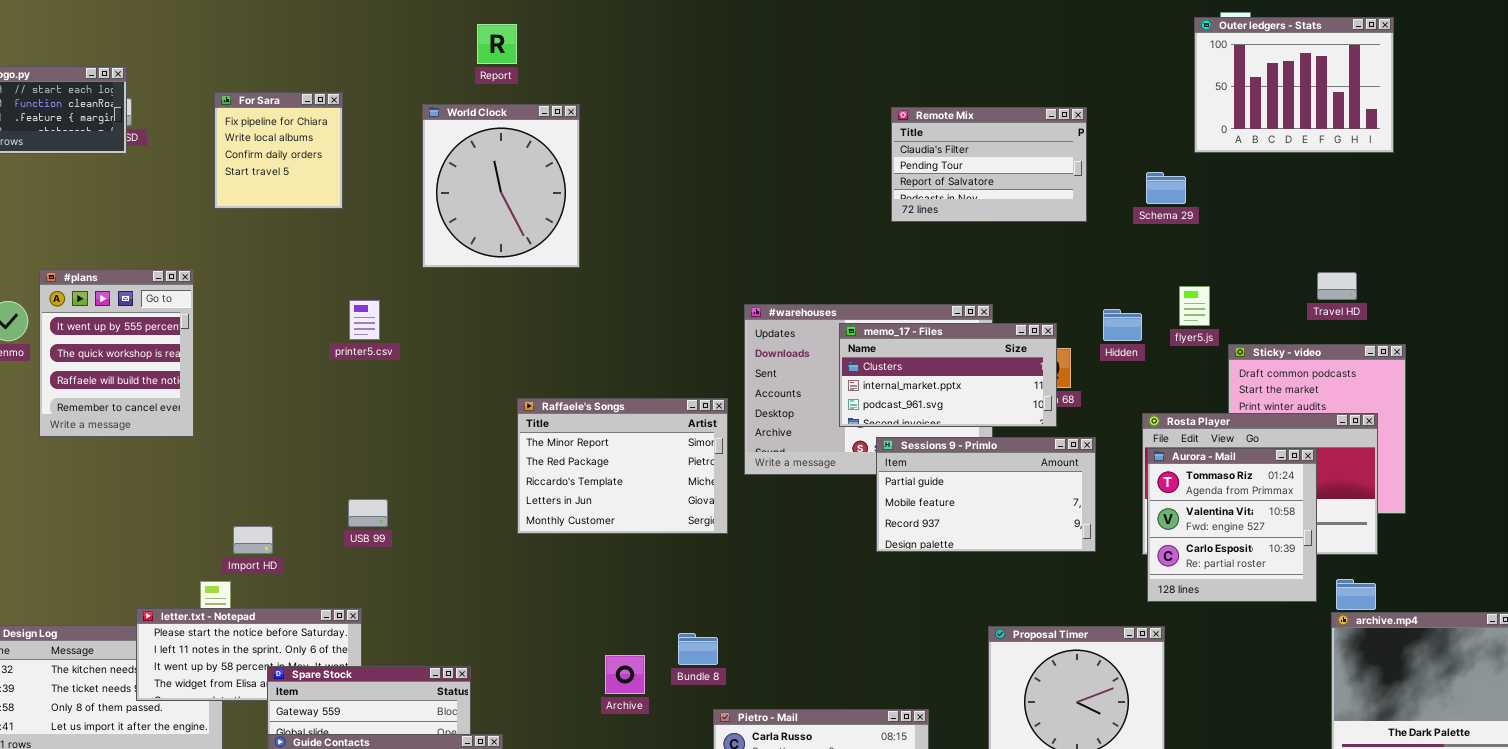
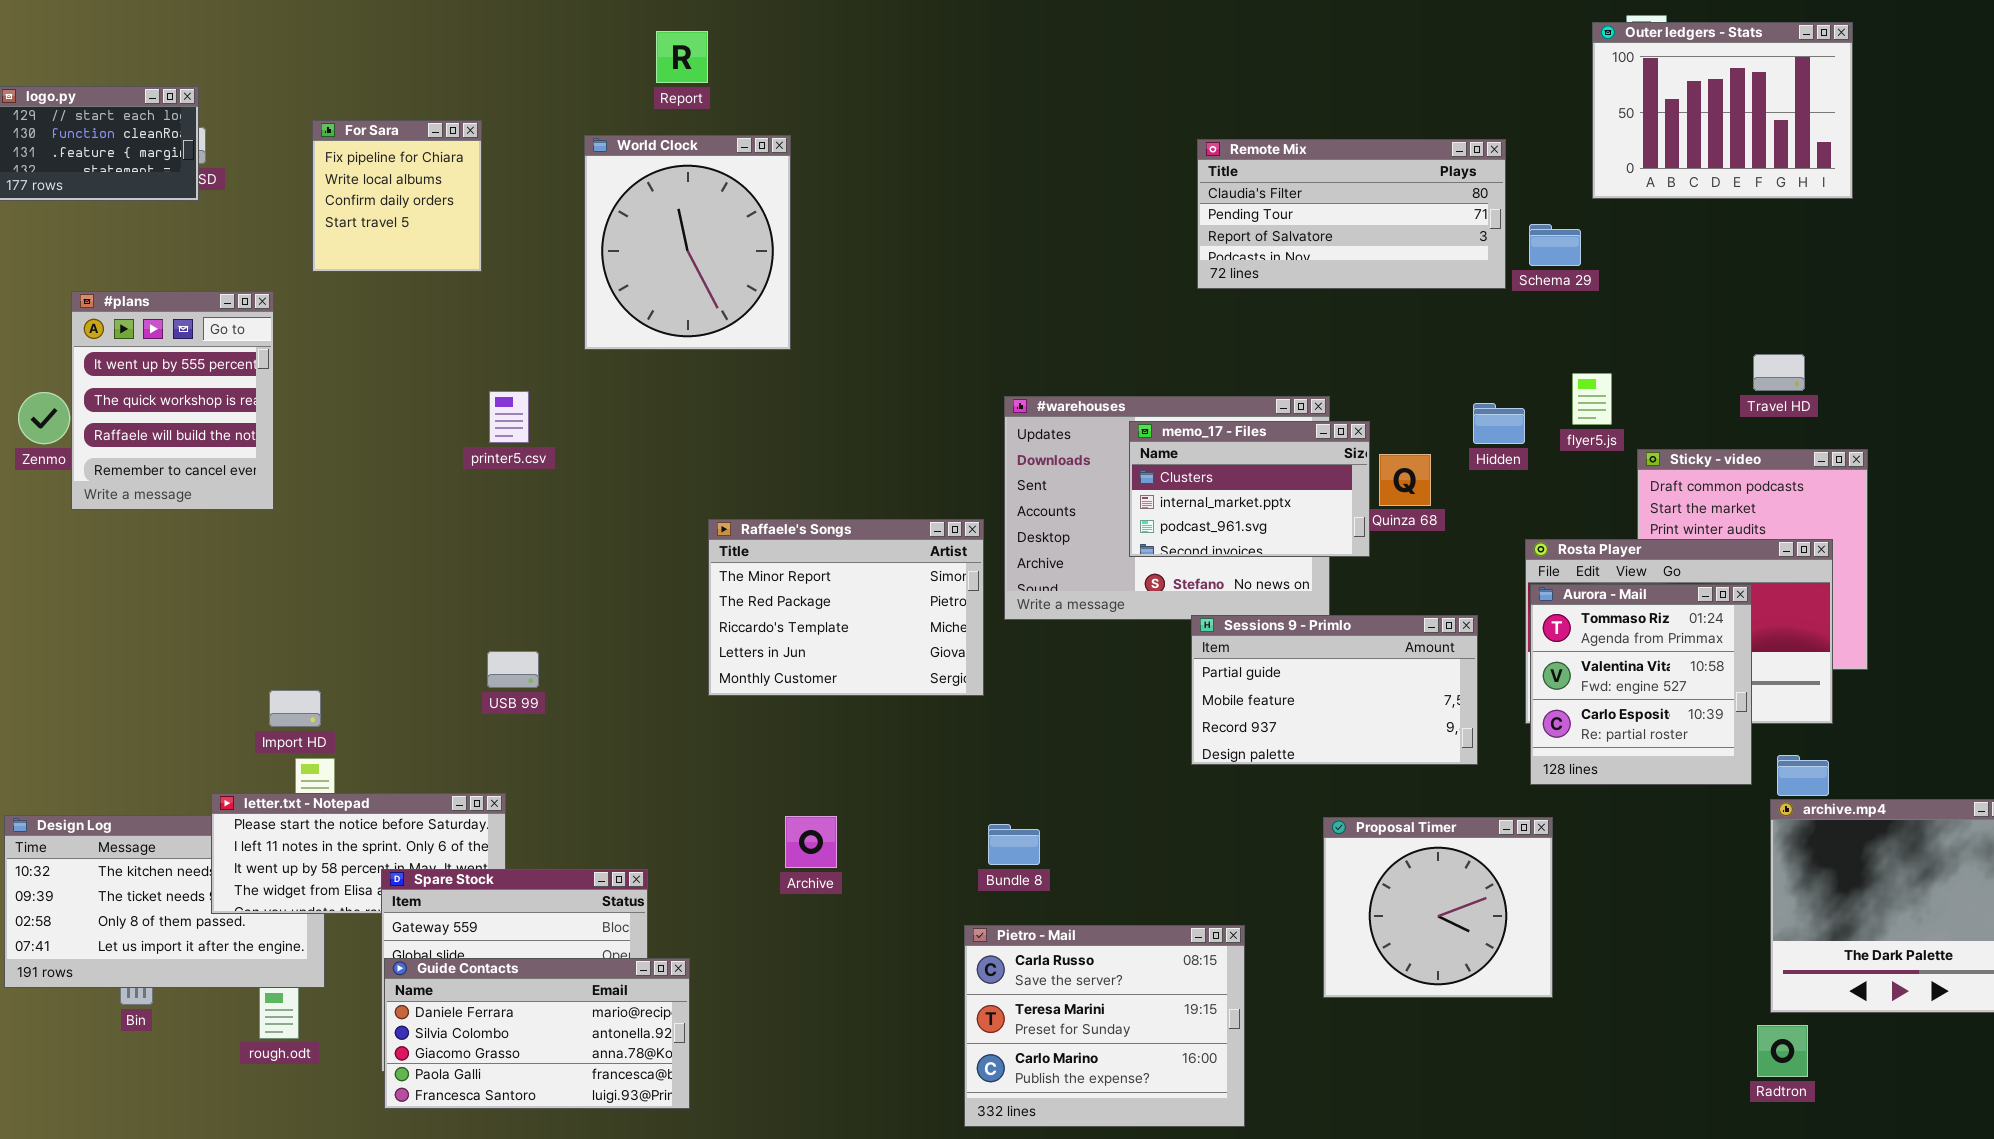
Remote Mix: [891,107,1087,222] -> [1197,139,1506,289], resized
#plans: [39,269,194,437] -> [71,291,274,510], moved
memo_17 - Files: [839,323,1057,427] -> [1129,421,1370,557], resized
Sessions 9 - Primlo: [876,437,1096,552] -> [1191,615,1478,765], moved
Import HD: [233,526,273,554] -> [269,690,321,727], moved
Bundle 8: [678,633,718,665] -> [988,824,1040,865], moved
Archive: [605,655,645,694] -> [785,816,837,868], moved

